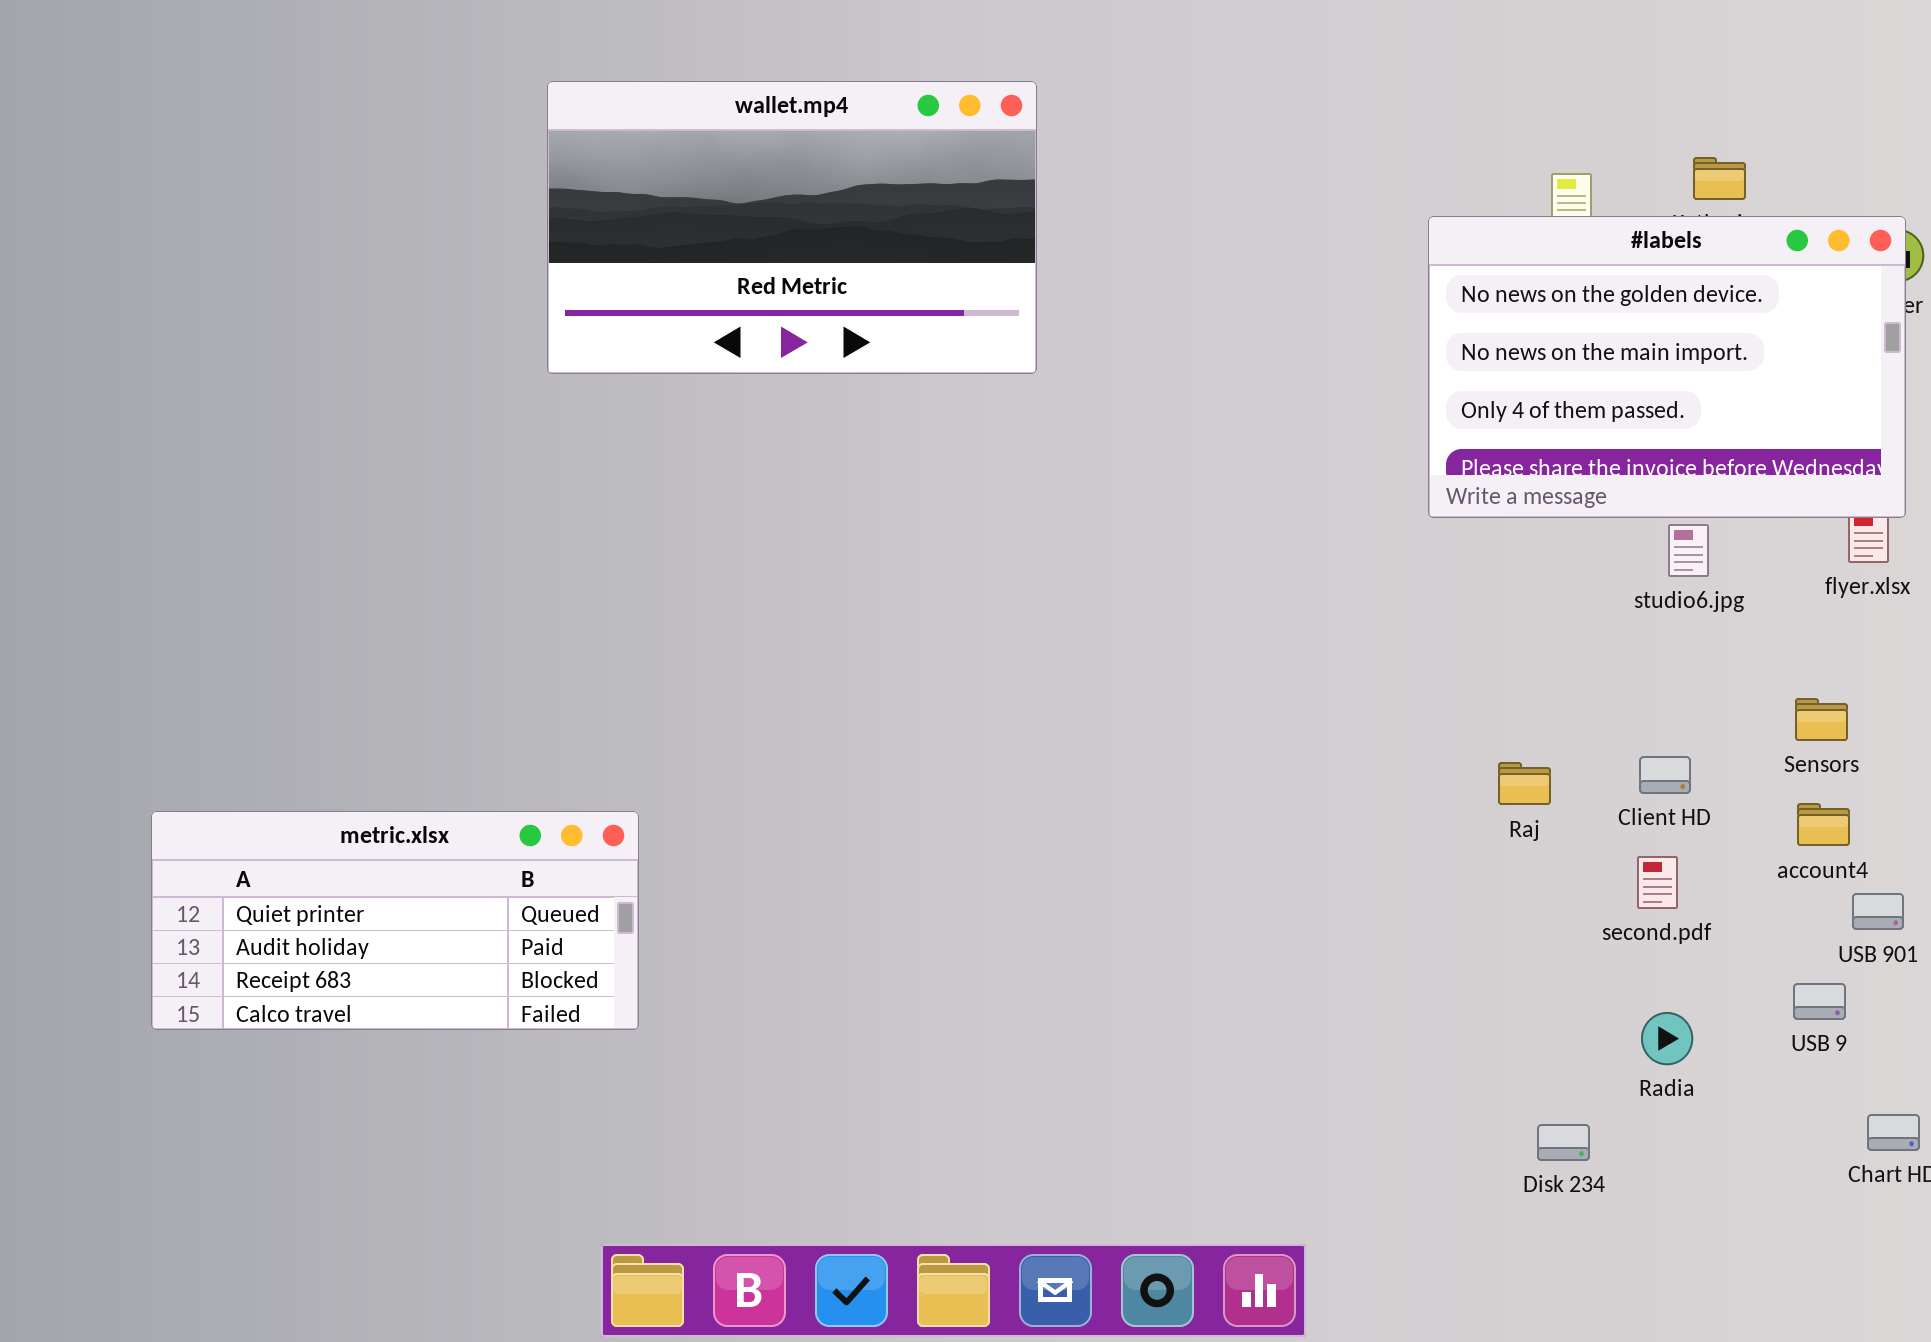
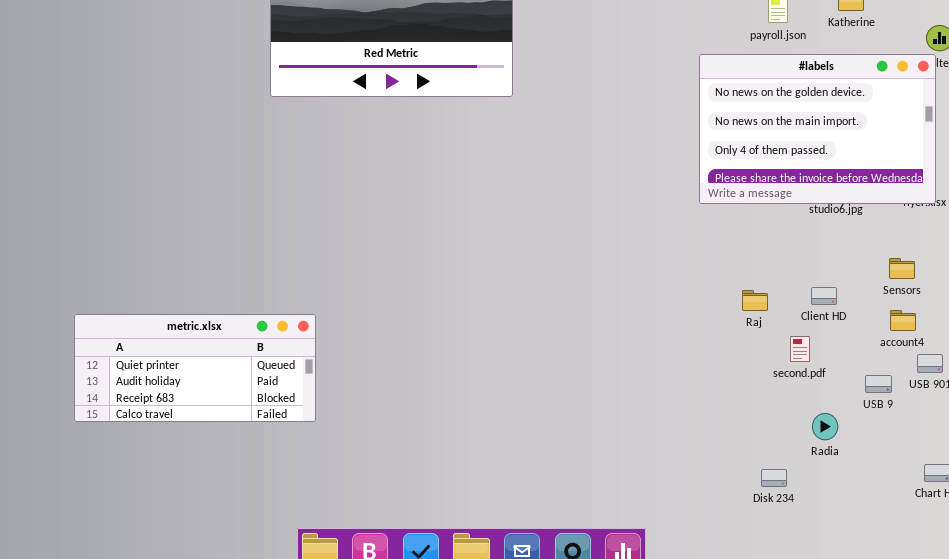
#labels: [1428,216,1906,518] -> [699,54,936,204], moved
second.pdf: [1637,856,1678,909] -> [790,336,810,362], moved
USB 9: [1793,983,1846,1020] -> [865,375,892,393], moved

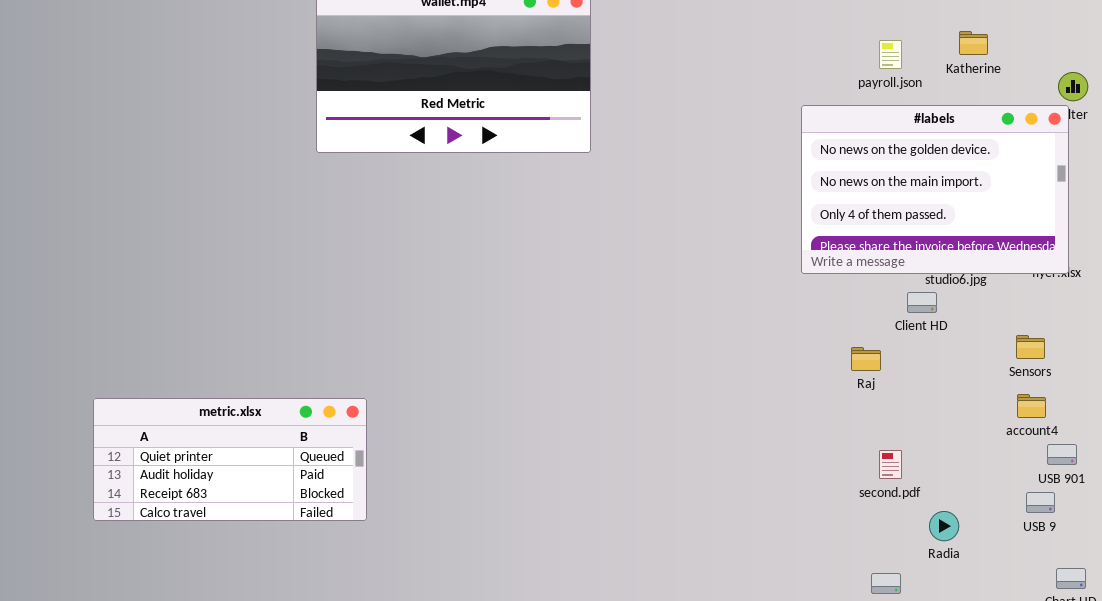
Client HD: [811,287,837,305] -> [907,292,937,313], moved
Raj: [742,290,768,311] -> [851,347,881,371], moved
second.pdf: [790,336,810,362] -> [879,450,902,479], moved
USB 9: [865,375,892,393] -> [1026,492,1055,513], moved

